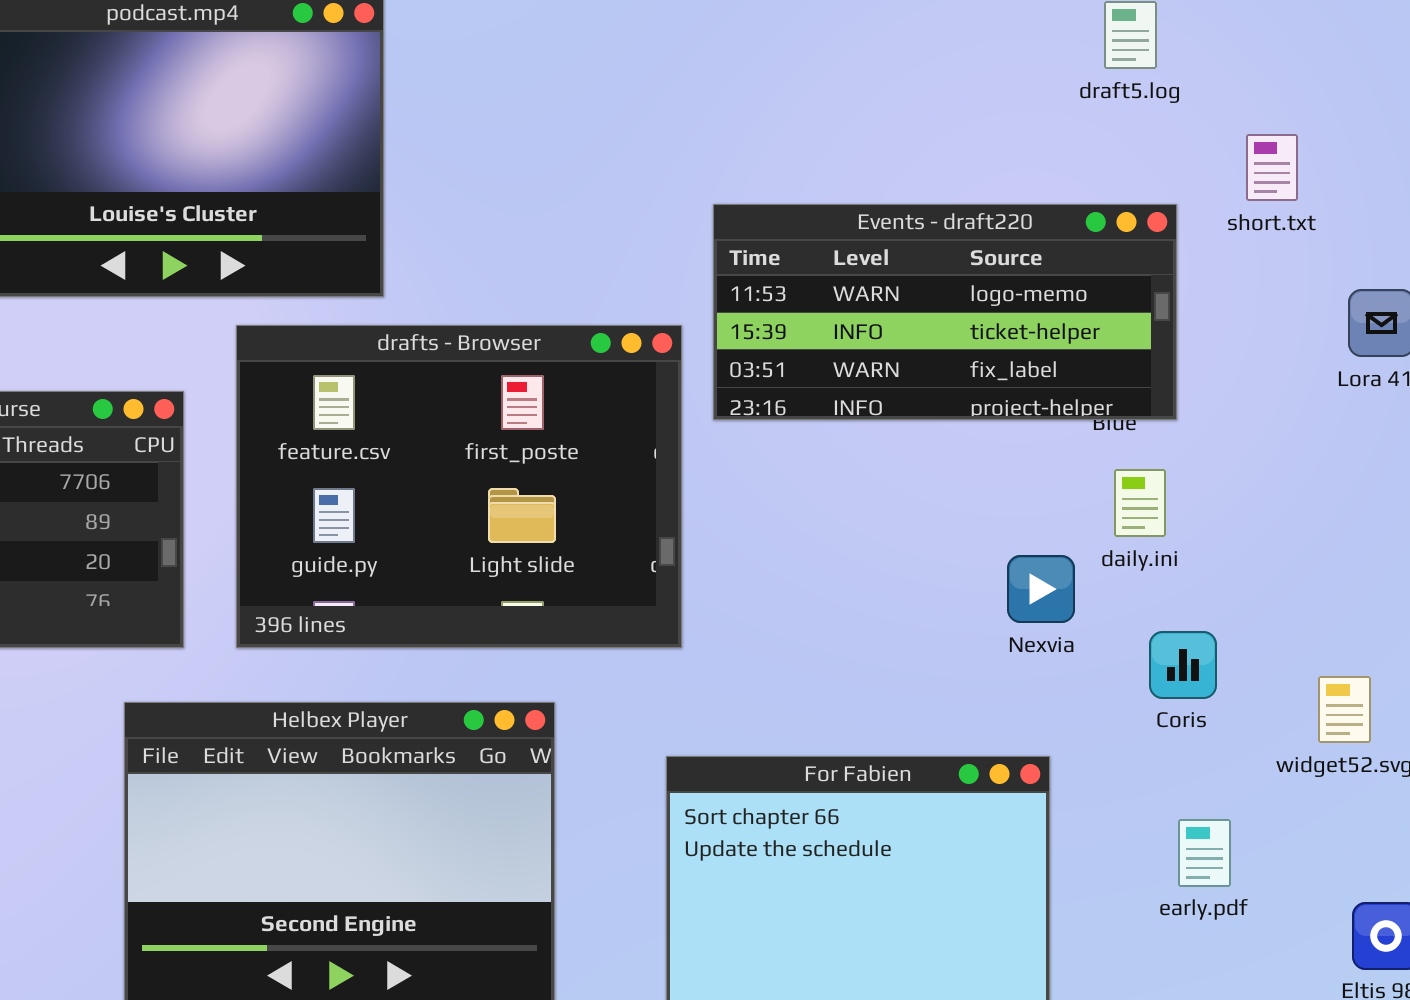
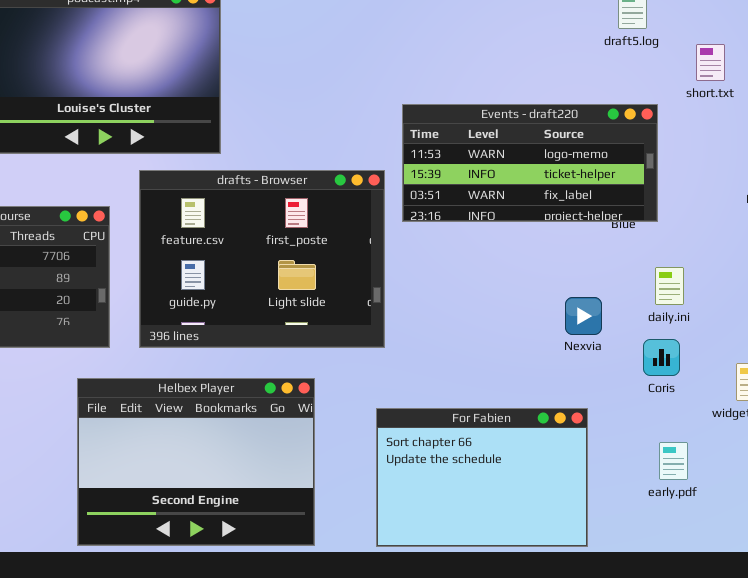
short.txt: [1246,134,1298,201] -> [696,44,725,81], moved
daily.ini: [1114,469,1166,537] -> [655,267,684,305], moved

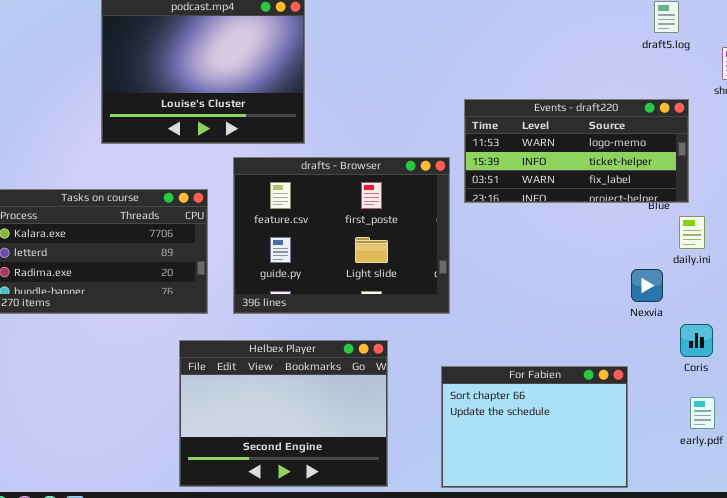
daily.ini: [655,267,684,305] -> [679,216,705,249], moved
Nexvia: [565,297,602,335] -> [631,269,663,302], moved
Coris: [643,339,680,376] -> [680,324,713,357], moved

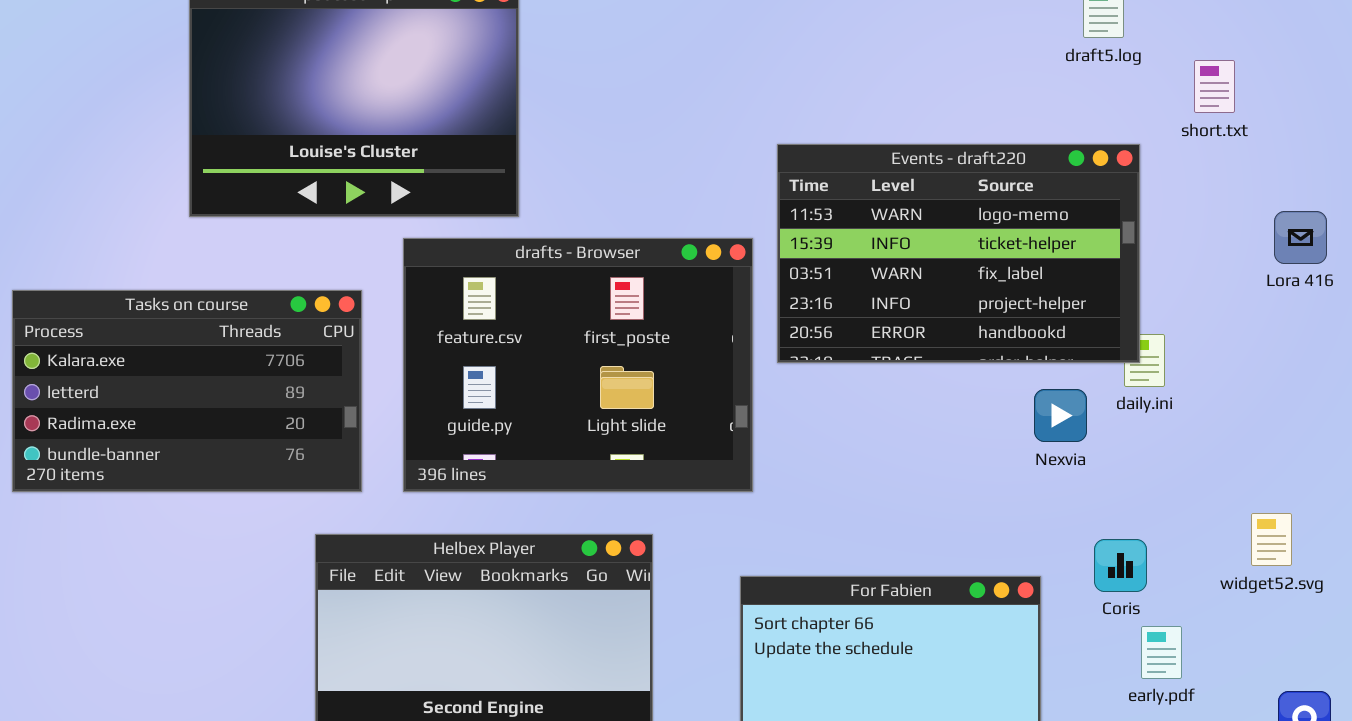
Events - draft220: [464,99,689,203] -> [777,144,1140,363], resized
Nexvia: [631,269,663,302] -> [1034,389,1087,442], moved
Coris: [680,324,713,357] -> [1094,539,1147,592], moved

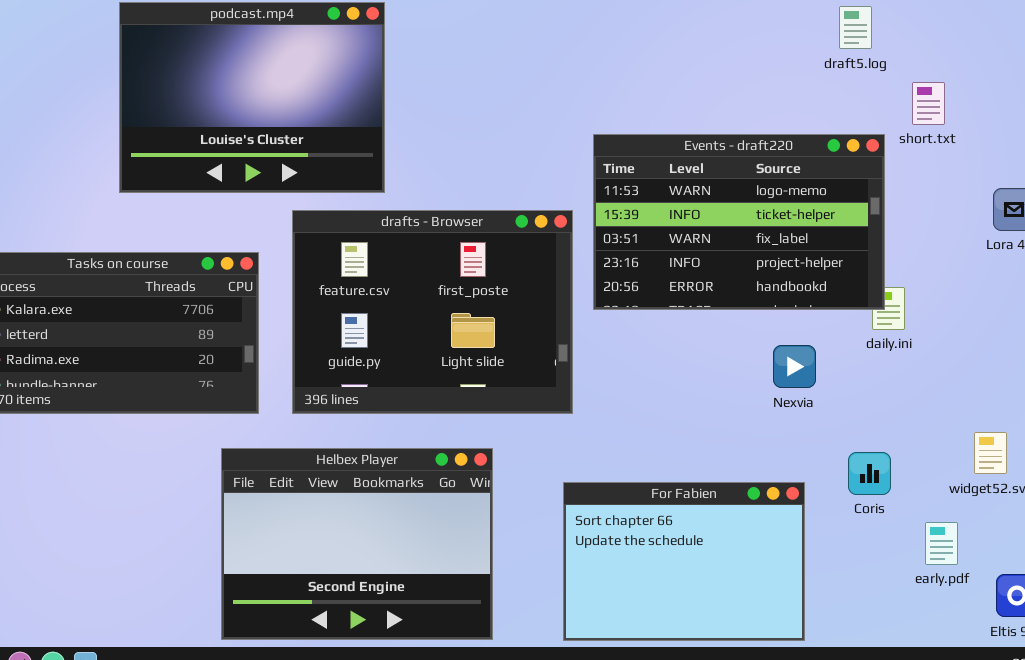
short.txt: [1194,60,1235,113] -> [912,82,945,125], moved
Nexvia: [1034,389,1087,442] -> [773,345,816,388], moved
early.pdf: [1141,626,1182,679] -> [925,522,958,565], moved

